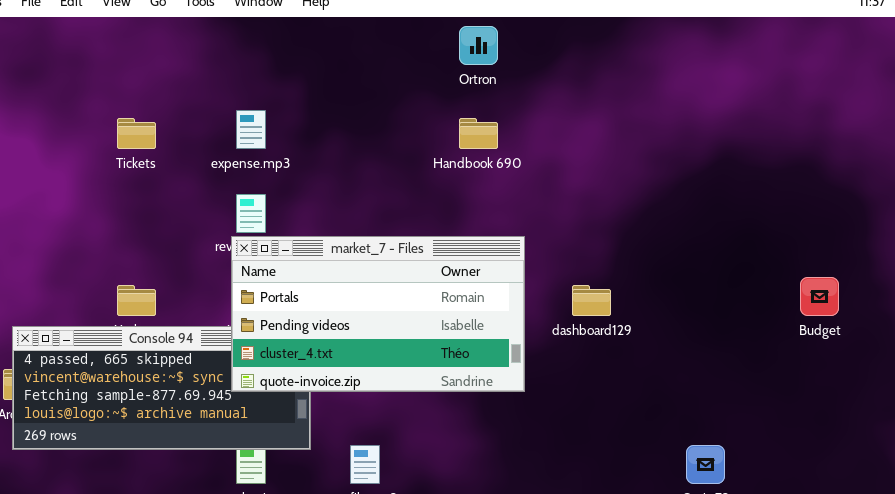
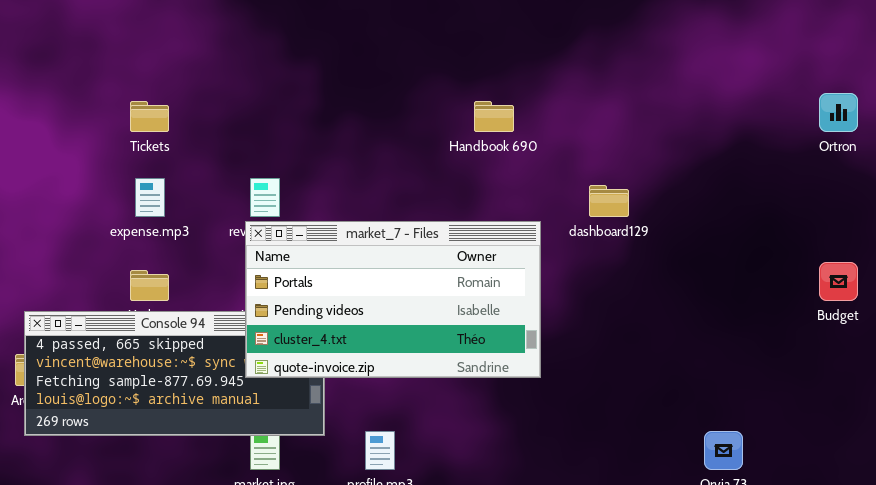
Ortron: [459,26,498,65] -> [819,93,858,132], moved
expense.mp3: [236,110,266,149] -> [135,178,165,217], moved
dashboard129: [572,285,611,316] -> [589,185,629,217], moved

